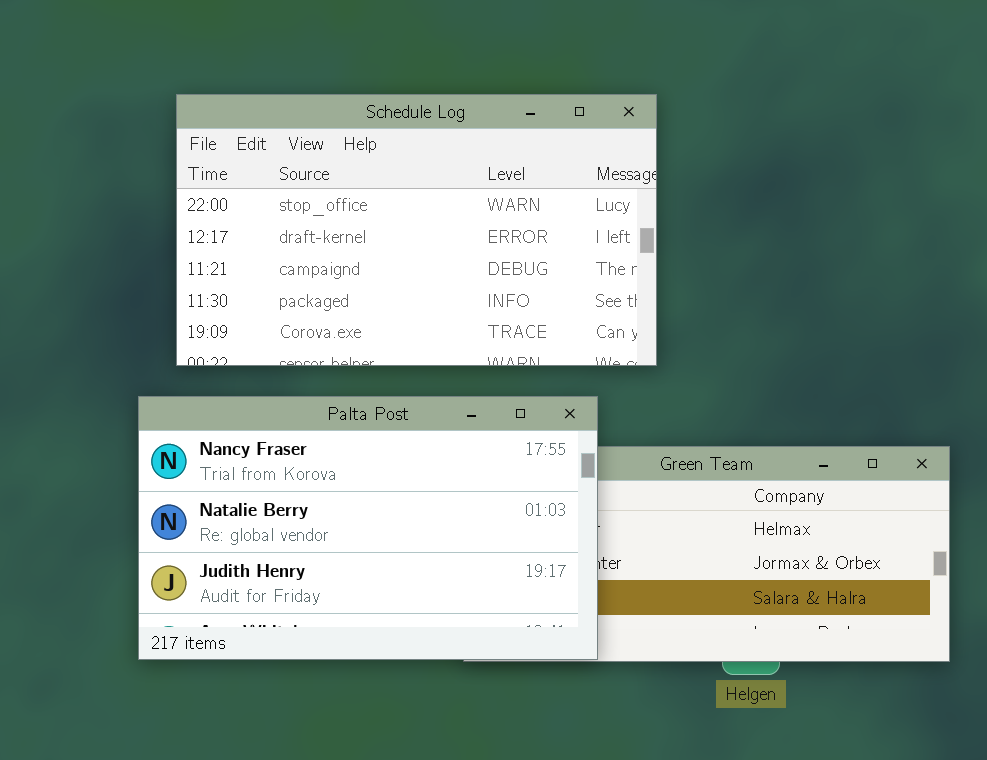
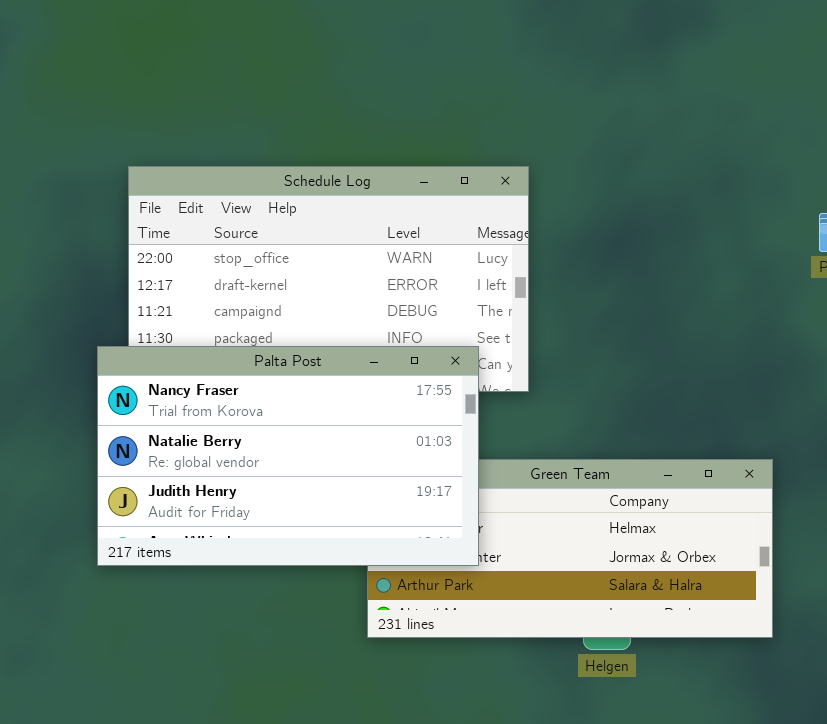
Palta Post: [138,396,598,660] -> [97,346,479,566], moved

